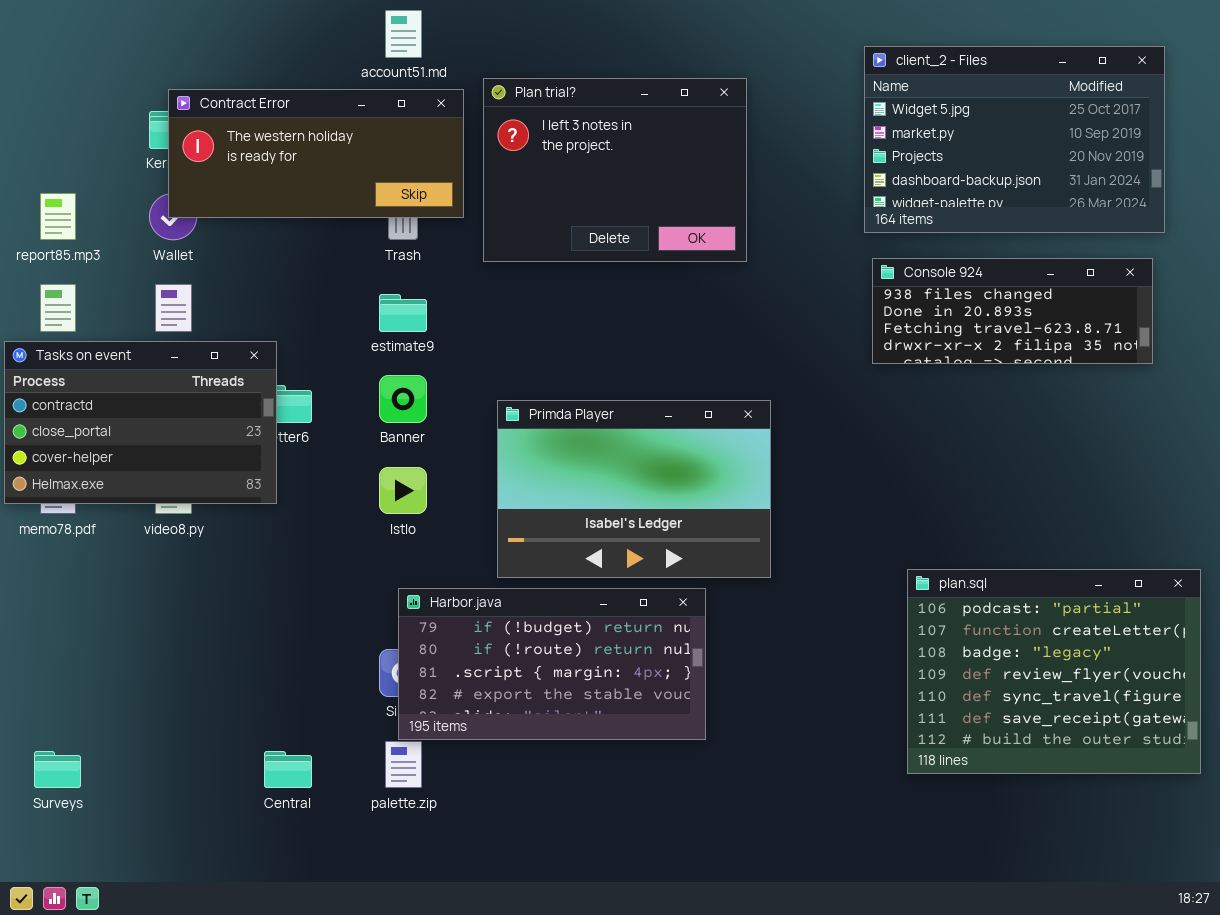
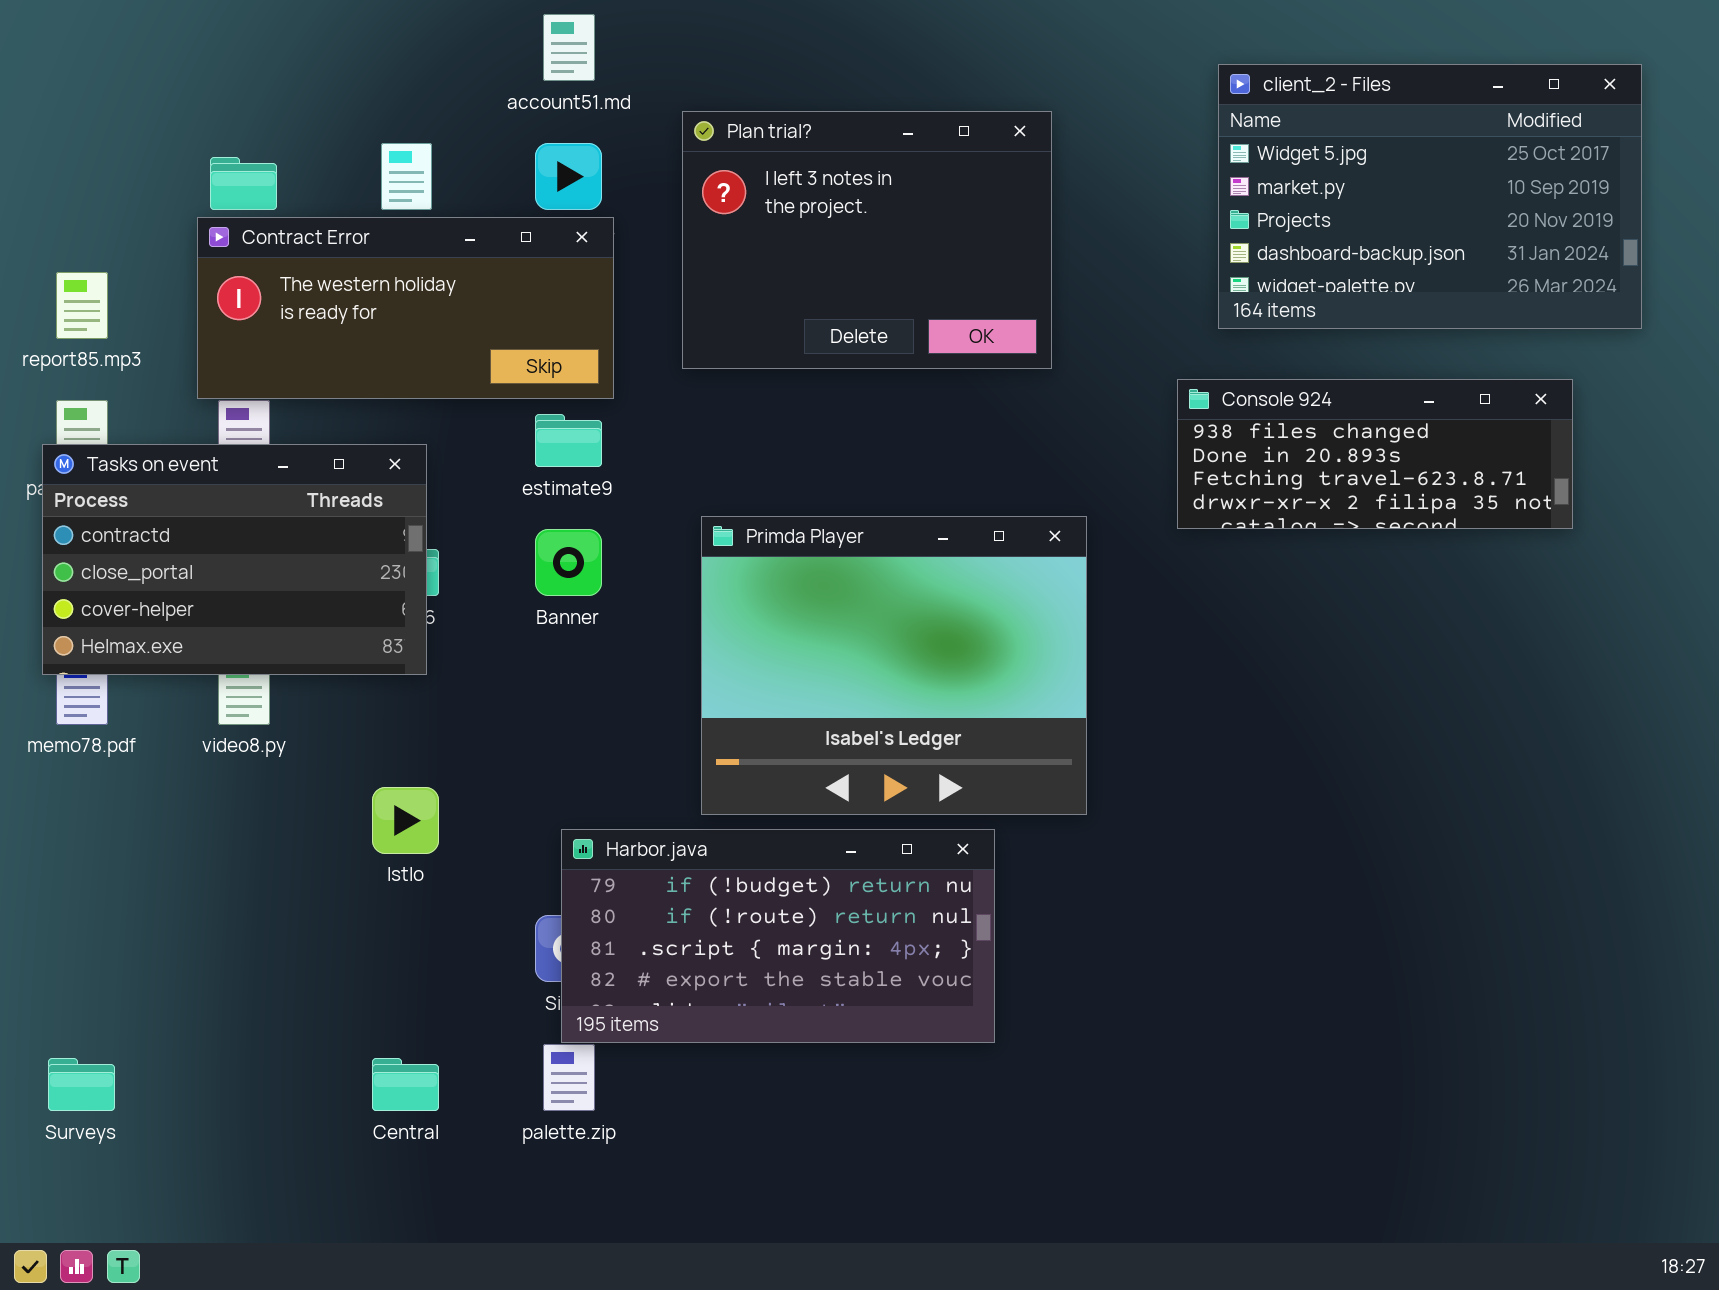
Contract Error: [168,89,464,218] -> [197,217,614,399], moved
Console 924: [872,258,1153,364] -> [1177,379,1573,529], moved
Tasks on event: [4,341,277,504] -> [42,444,427,675], moved
Primda Player: [497,400,771,578] -> [701,516,1087,815], resized
Istlo: [379,467,427,514] -> [372,787,439,854], moved
plan.sql: [907,569,1201,774] -> none, closed

